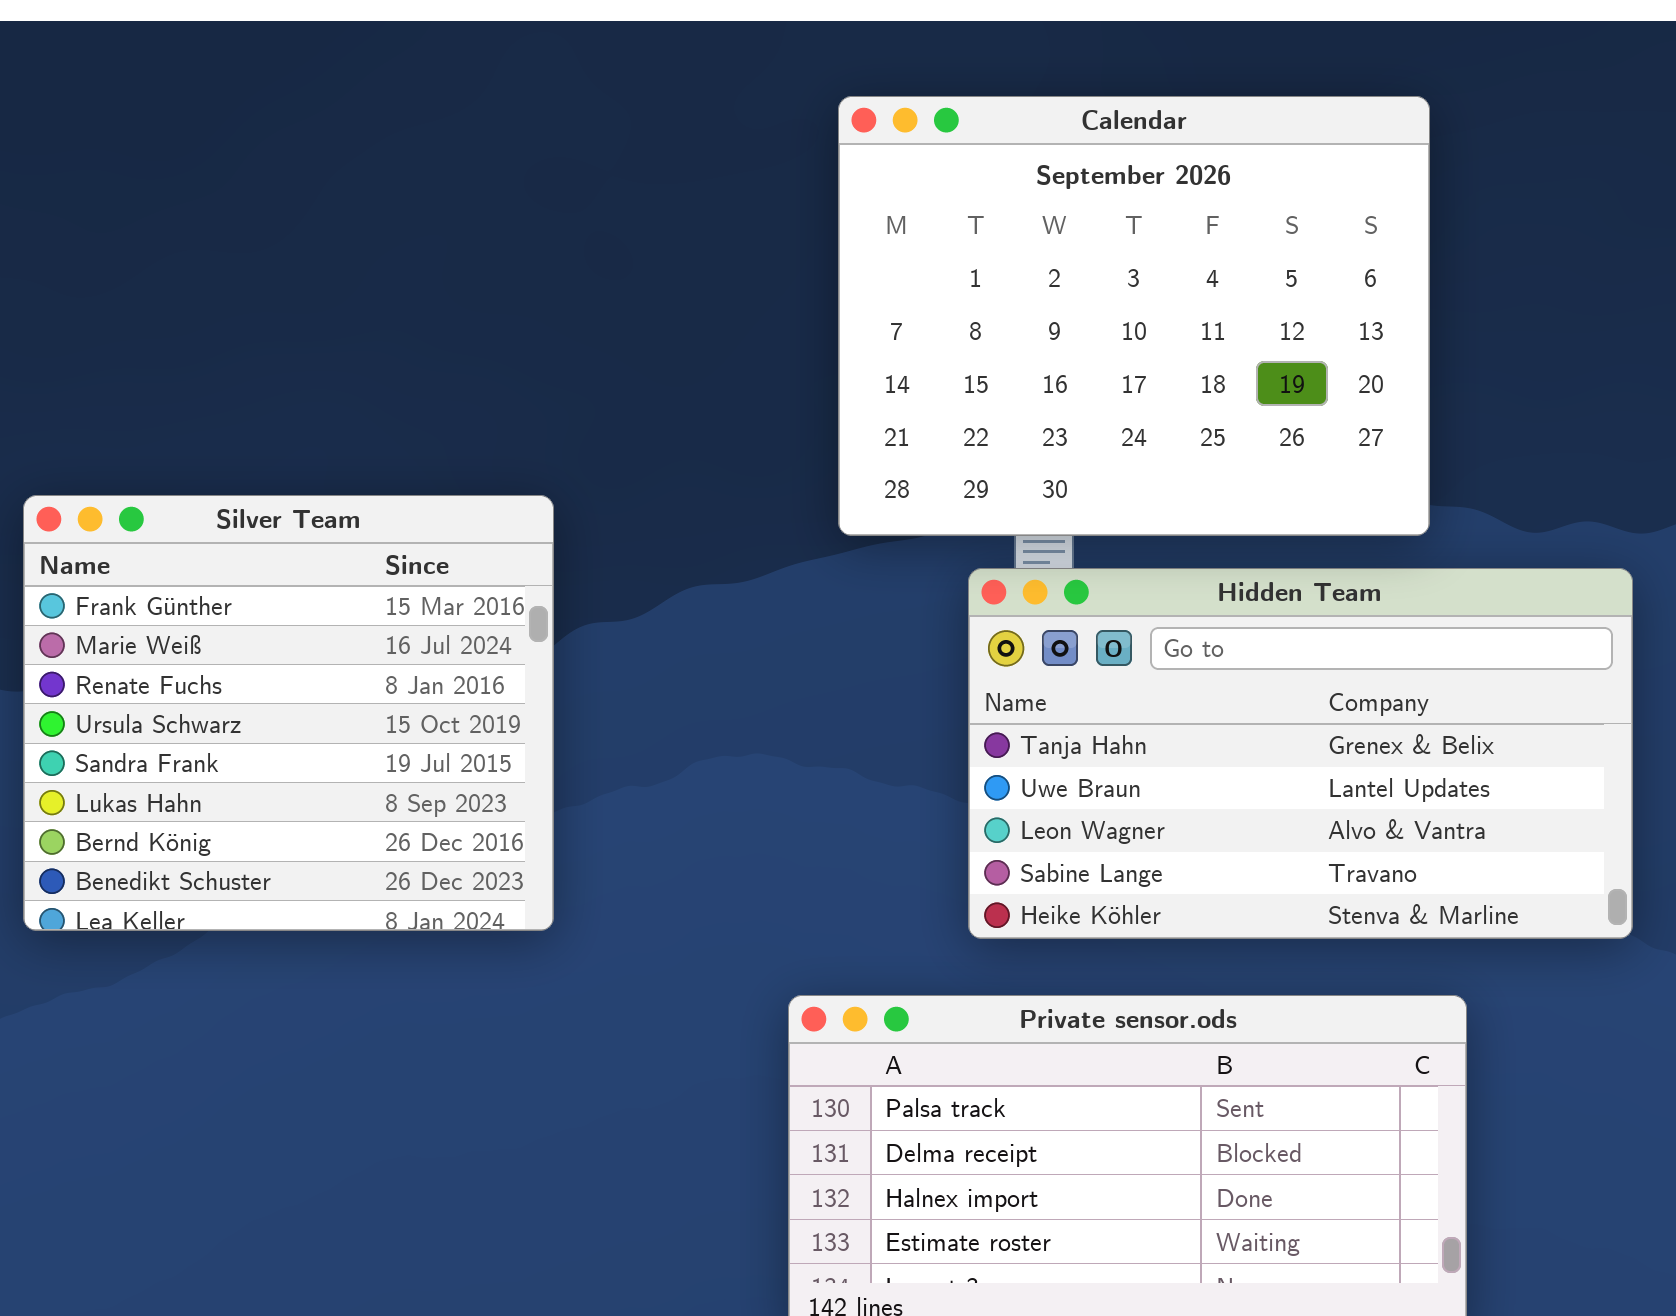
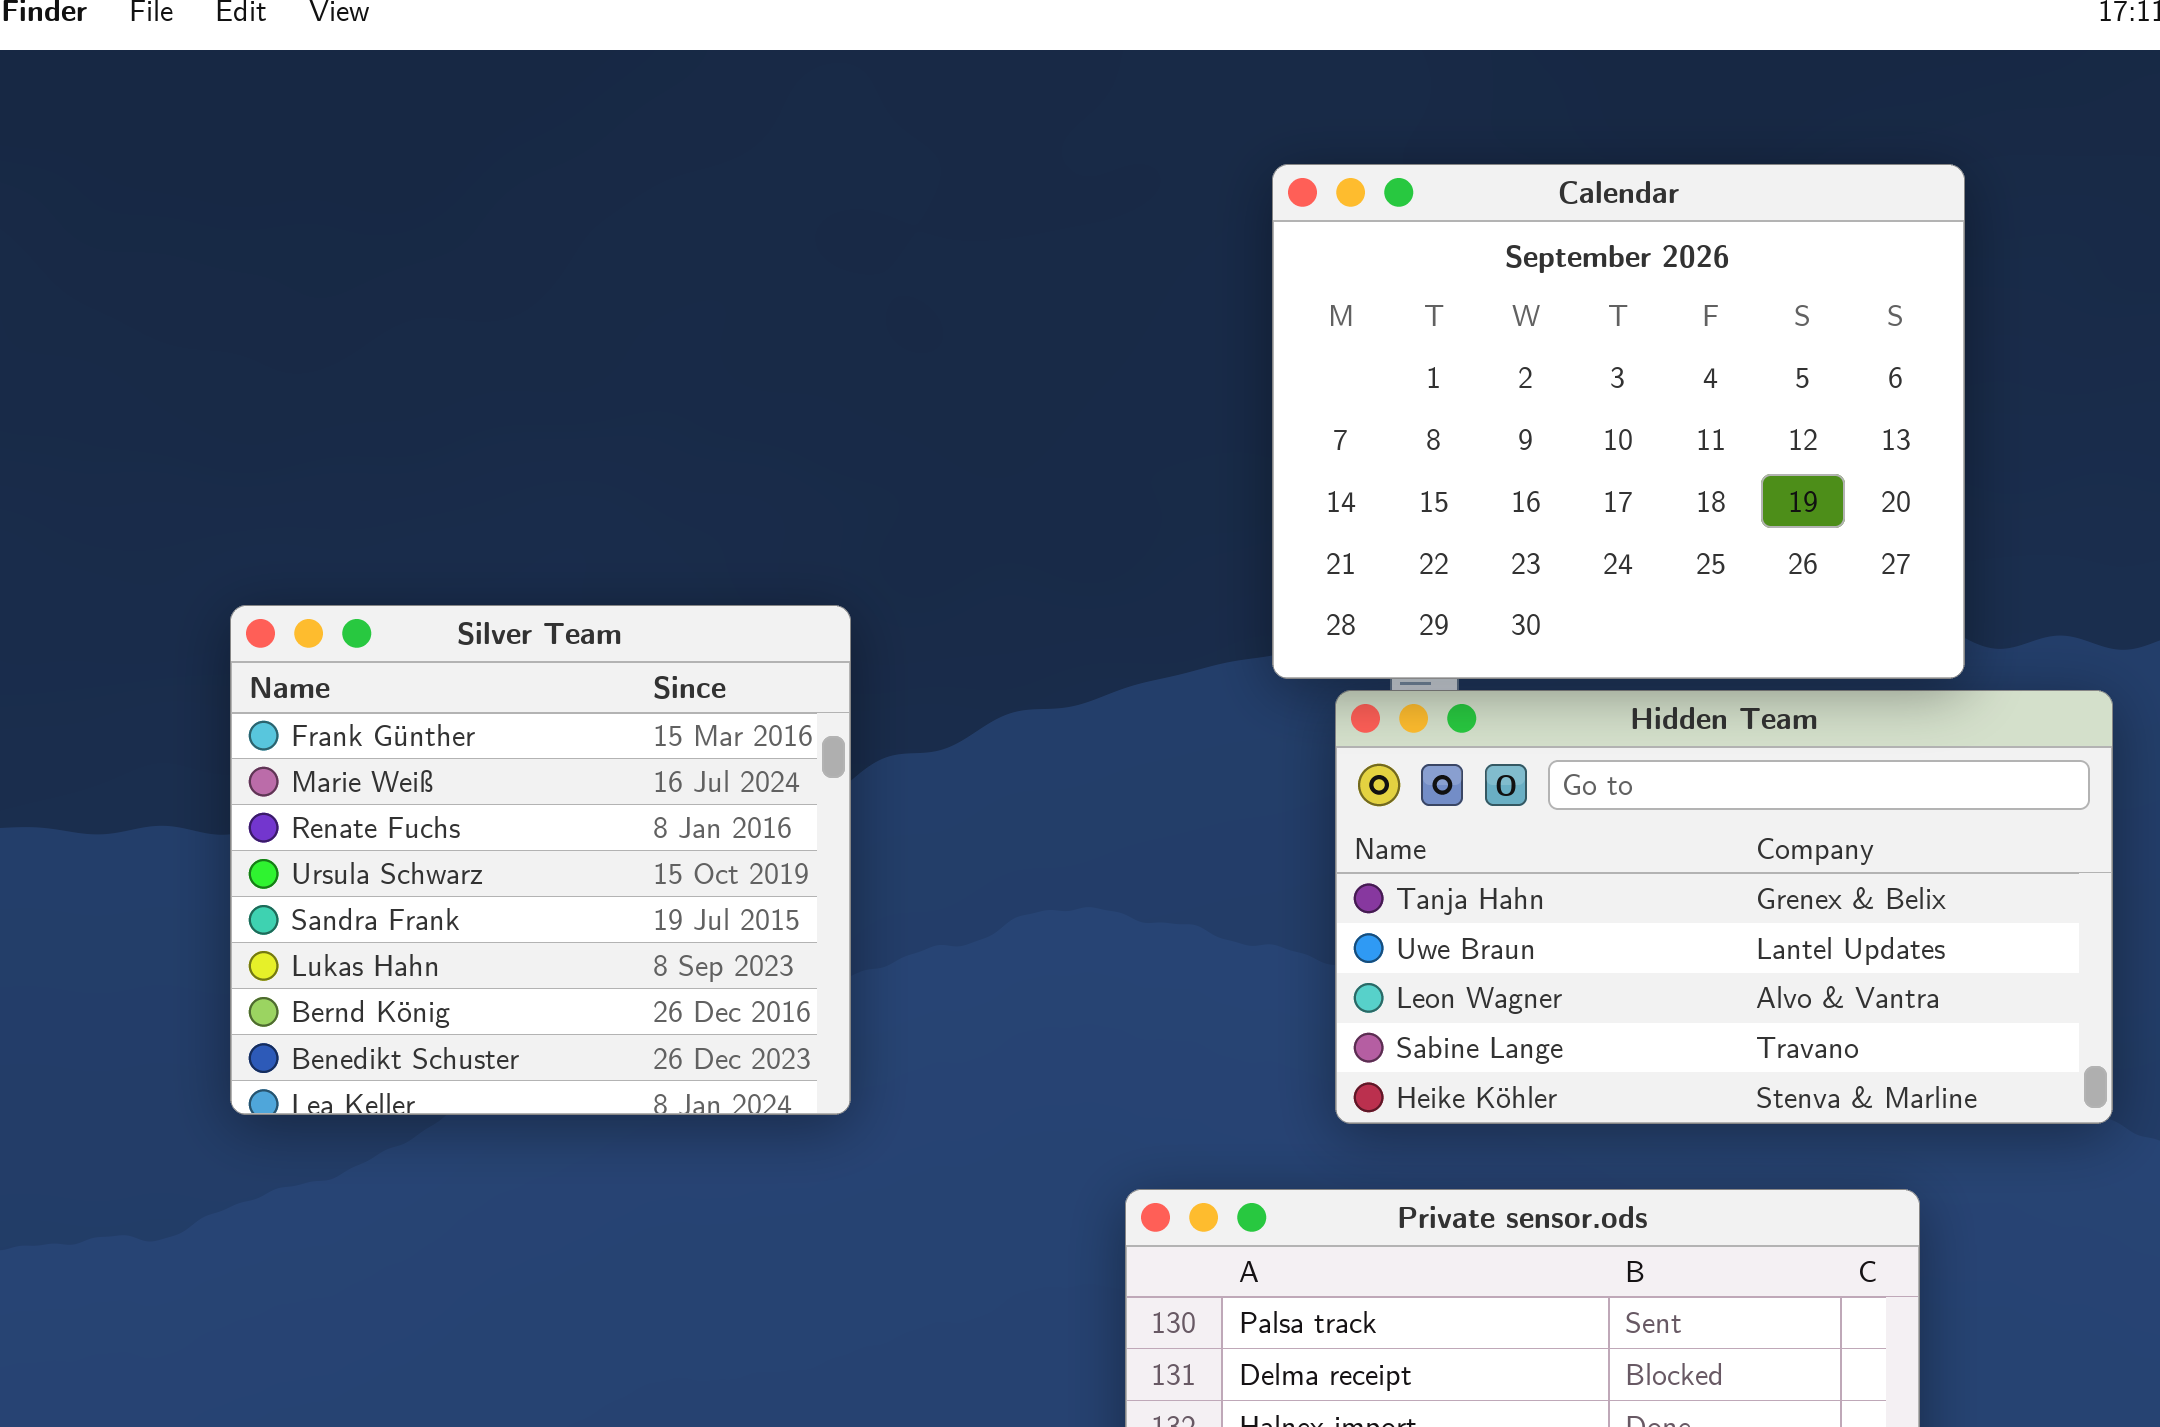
Calendar: [838,96,1430,536] -> [1272,164,1965,679], moved

